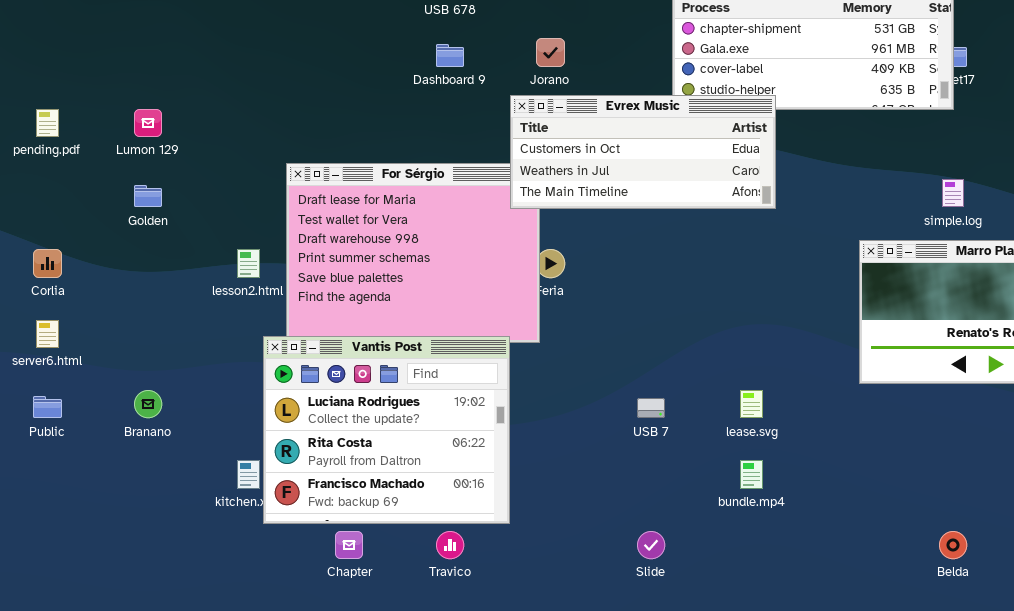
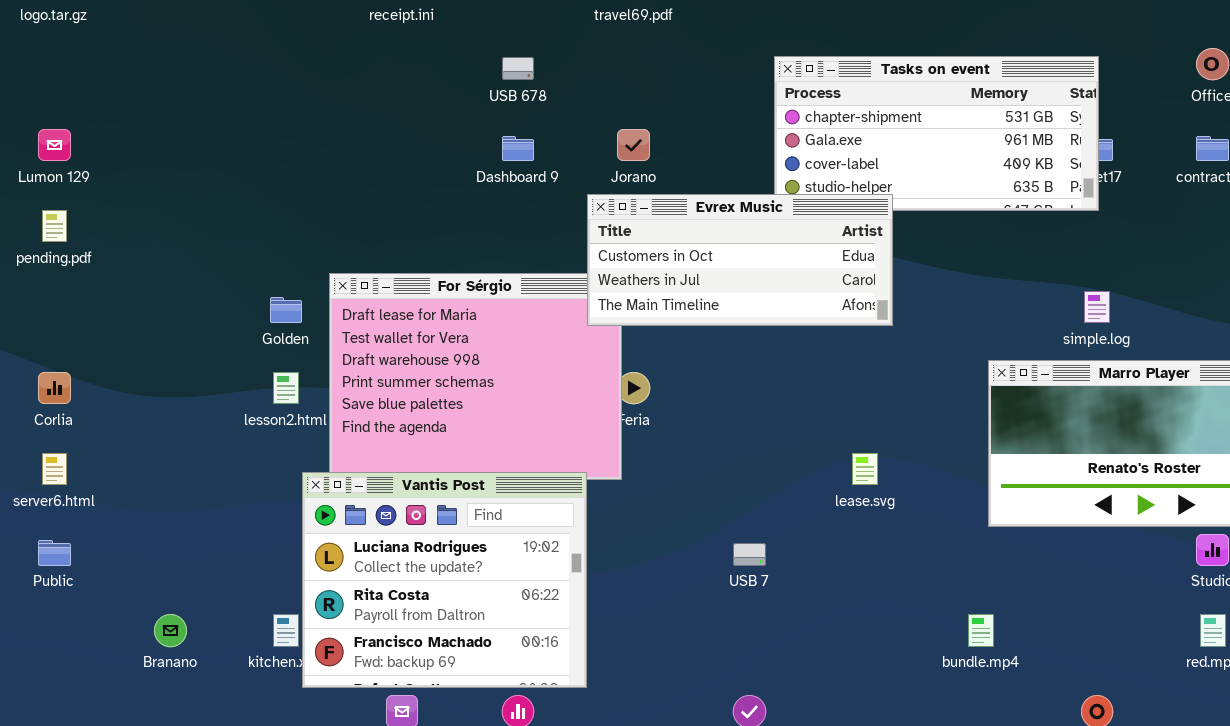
Lumon 129: [134,109,162,137] -> [38,129,71,161], moved
Golden: [134,185,162,207] -> [270,297,302,323], moved
Branano: [134,390,162,418] -> [154,614,187,647], moved
lease.svg: [740,390,763,418] -> [852,453,878,485], moved
bundle.mp4: [740,460,763,489] -> [968,614,994,647], moved

